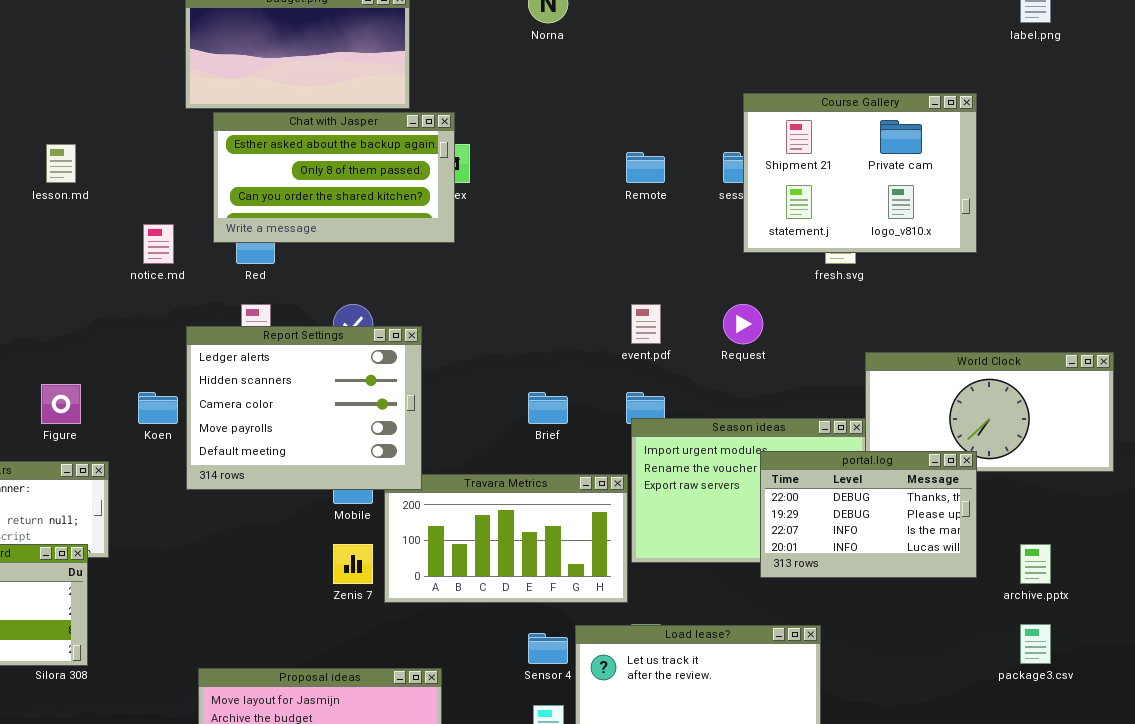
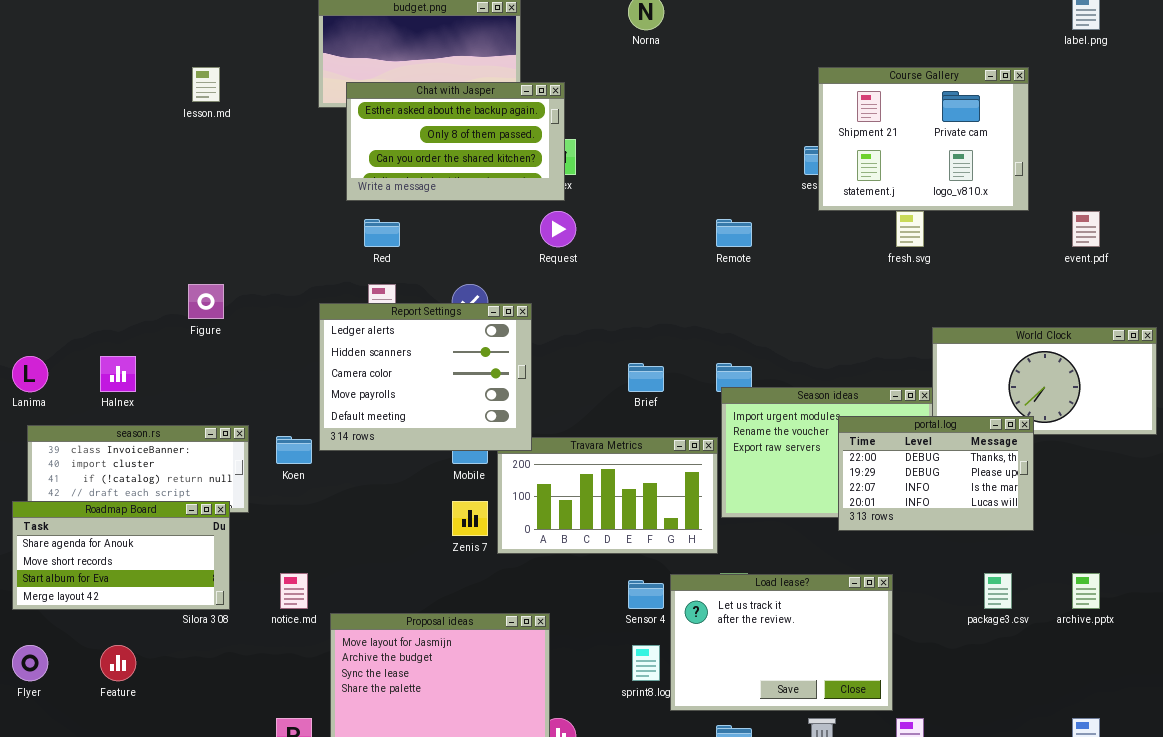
Course Gallery: [743,93,977,253] -> [818,67,1029,211], moved
Chat with Jasper: [213,112,455,243] -> [346,82,565,201], moved
lesson.md: [46,144,76,183] -> [192,67,220,102], moved
Remote: [626,152,665,183] -> [716,219,752,247], moved
notice.md: [143,224,174,264] -> [280,573,308,609], moved
event.pdf: [631,304,661,344] -> [1072,211,1100,247], moved
Request: [723,304,763,344] -> [540,211,576,247], moved
Figure: [41,384,81,424] -> [188,284,224,319], moved
Koen: [138,392,178,424] -> [276,436,312,464], moved
archive.pptx: [1020,544,1051,584] -> [1072,573,1100,609], moved
package3.csv: [1020,624,1051,664] -> [984,573,1012,609], moved

